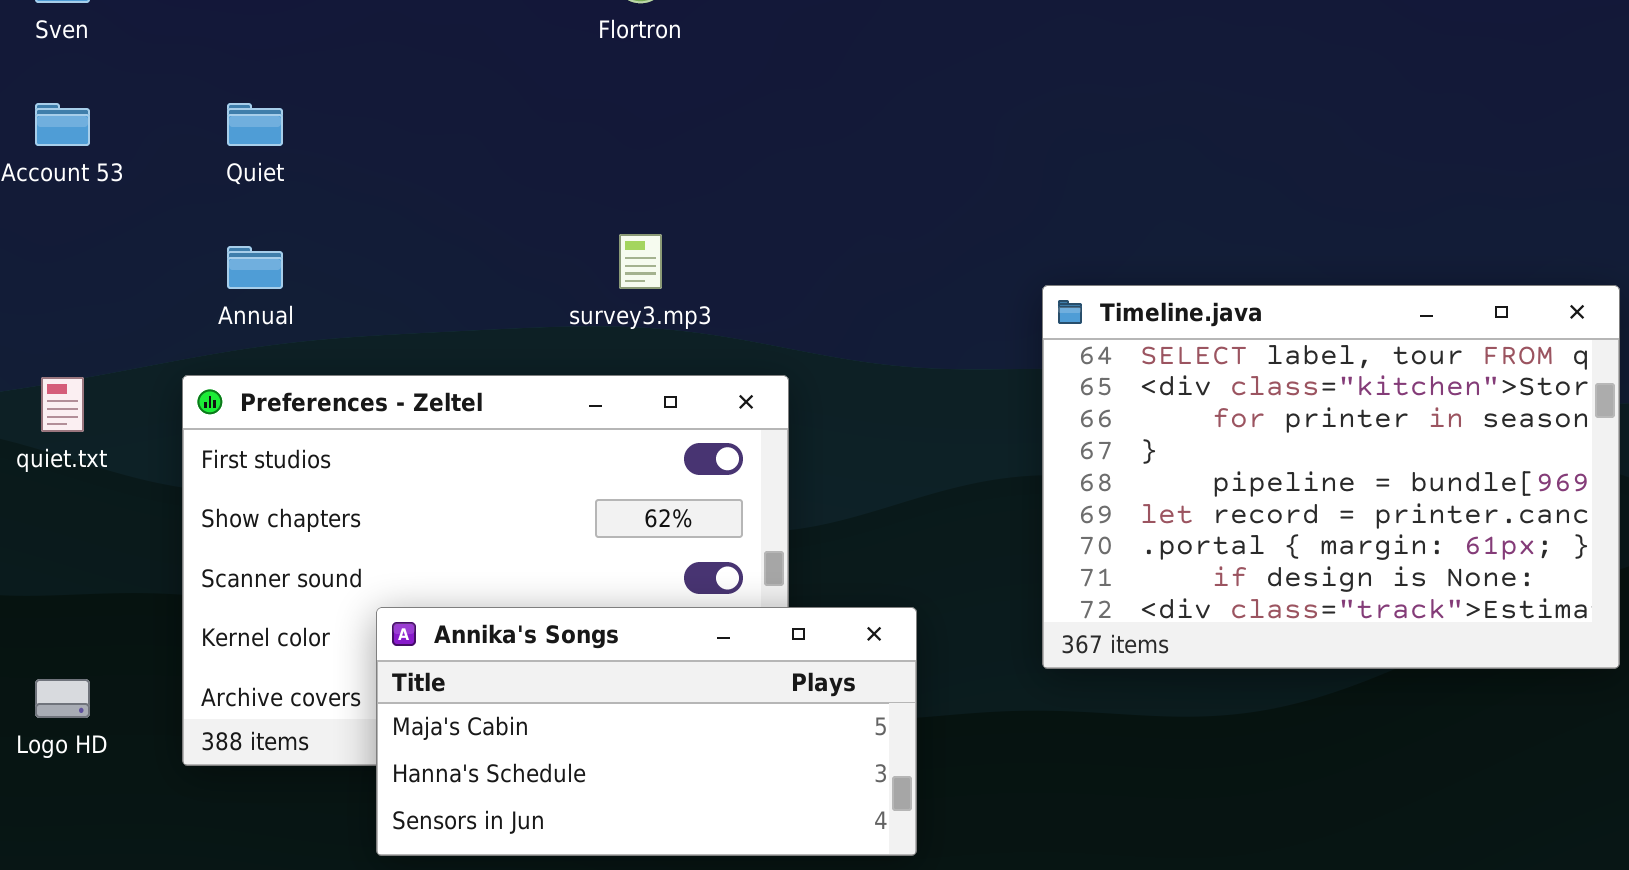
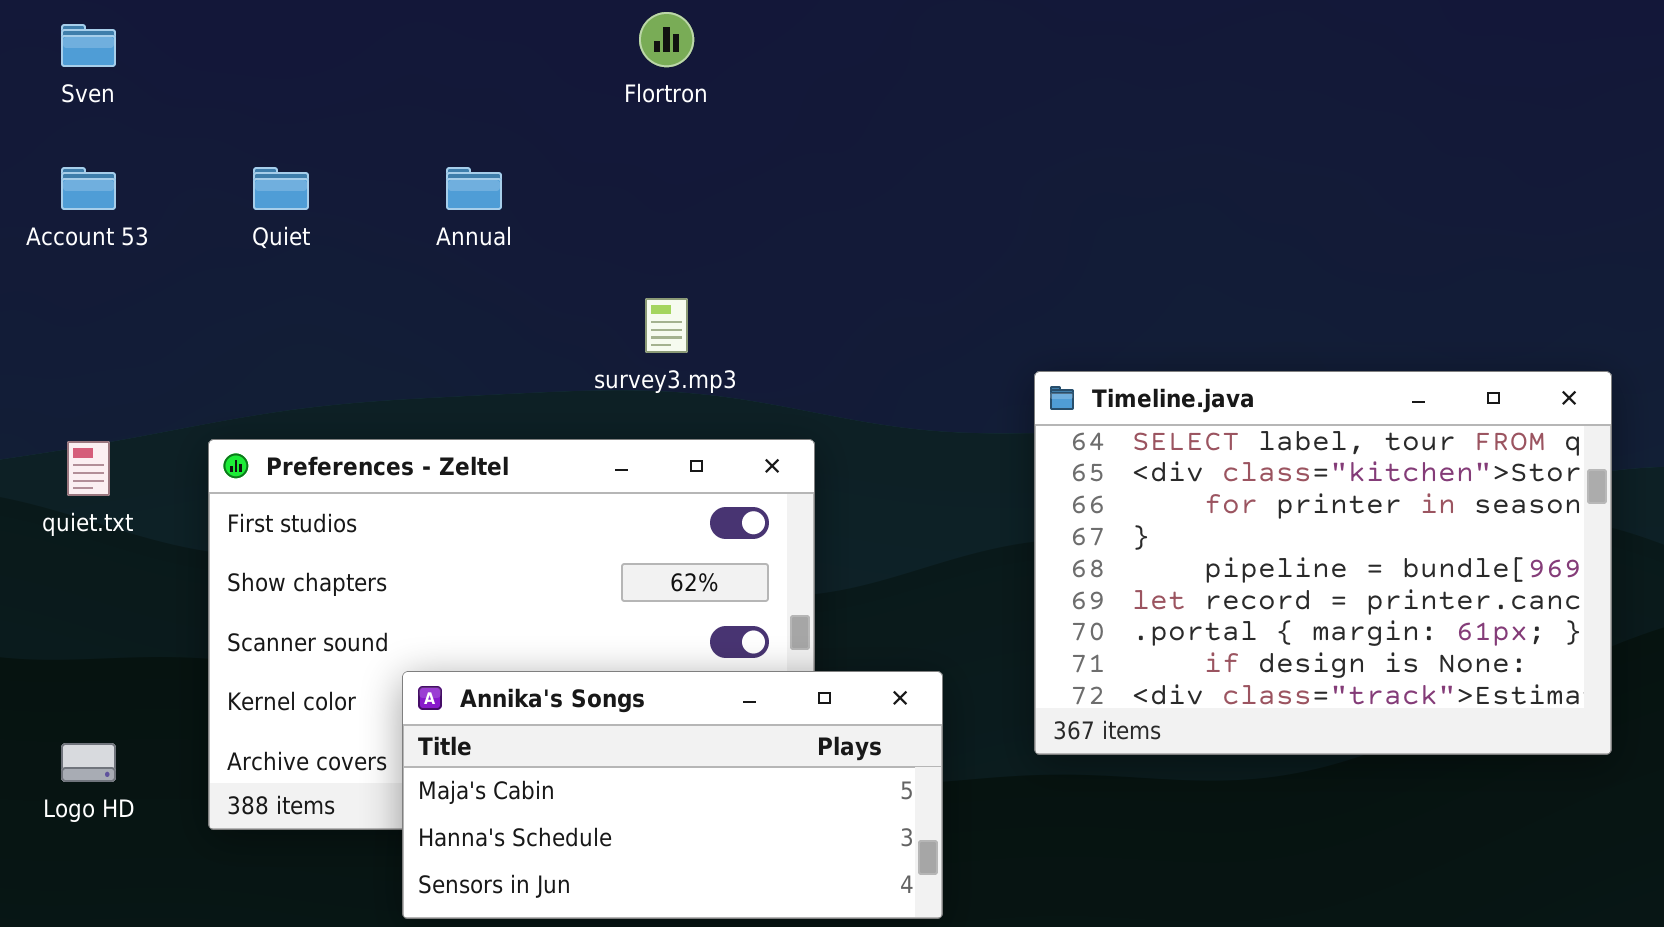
Annual: [227,246,283,289] -> [446,167,502,210], moved
Timeline.java: [1042,285,1620,669] -> [1034,371,1612,755], moved

